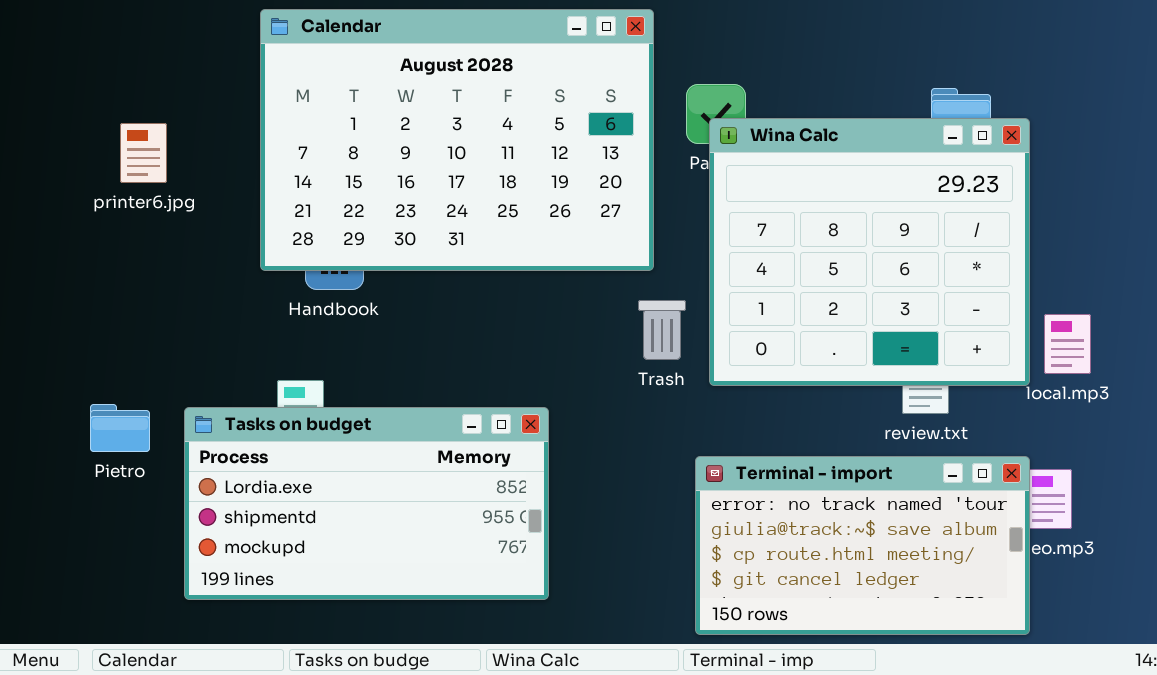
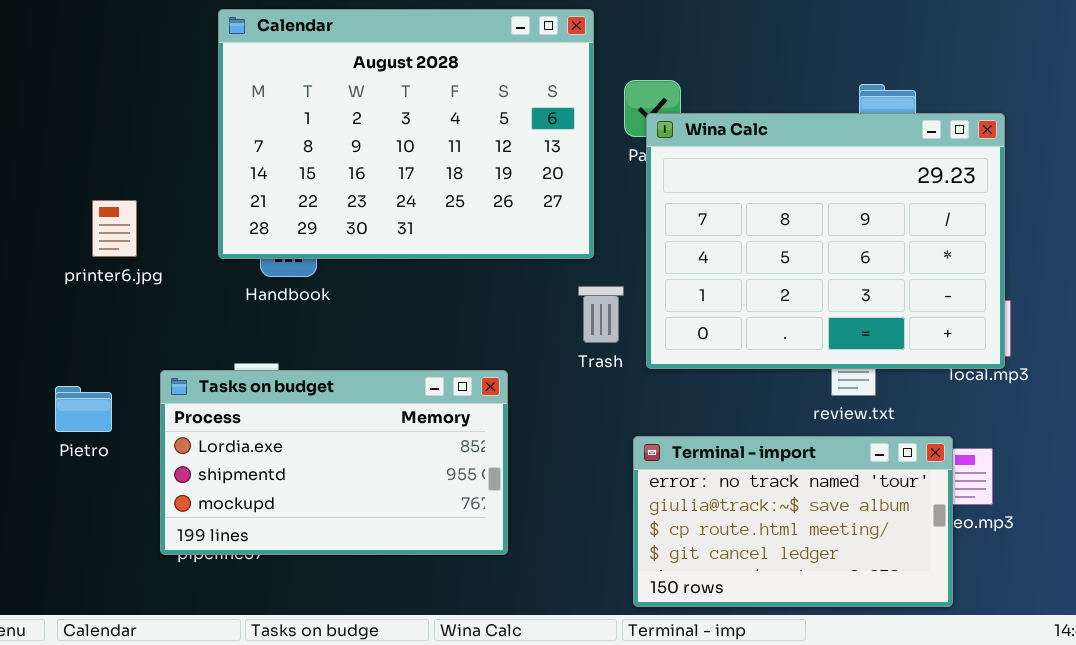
Wina Calc: [709,118,1030,386] -> [646,113,1005,369], resized
printer6.jpg: [120,123,167,183] -> [92,200,137,257], moved
Tasks on budget: [184,407,549,600] -> [160,370,508,555], moved

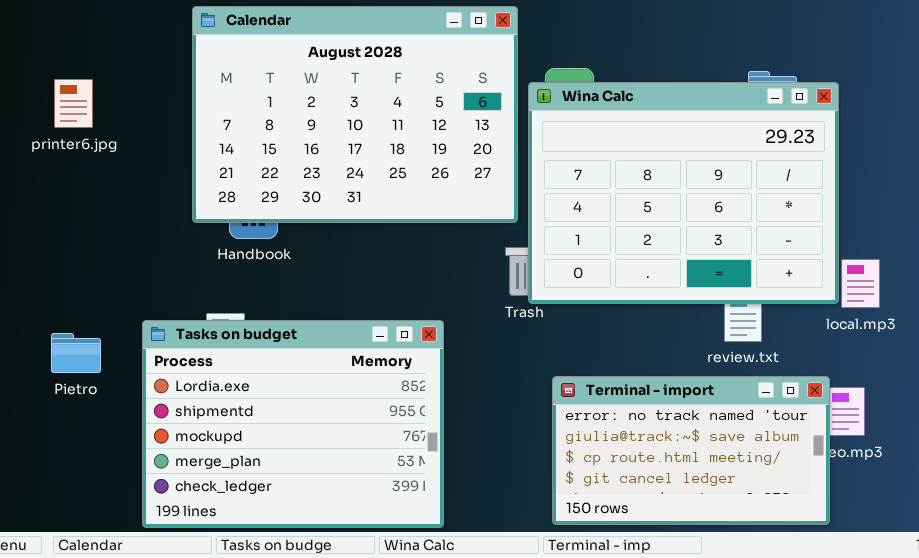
Wina Calc: [646,113,1005,369] -> [528,82,839,304], moved
printer6.jpg: [92,200,137,257] -> [54,79,93,128], moved
Tasks on budget: [160,370,508,555] -> [142,320,444,528], resized

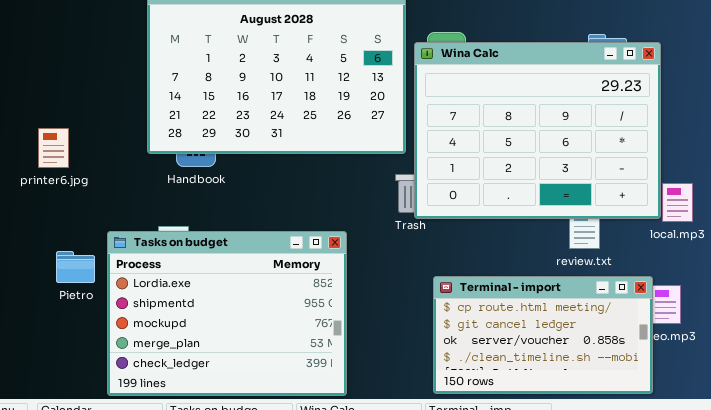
printer6.jpg: [54,79,93,128] -> [38,128,69,168], moved
Pietro: [51,333,101,373] -> [56,251,95,283], moved
Terminal - import: [552,376,830,525] -> [433,276,653,394], scrolled down 2 rows

